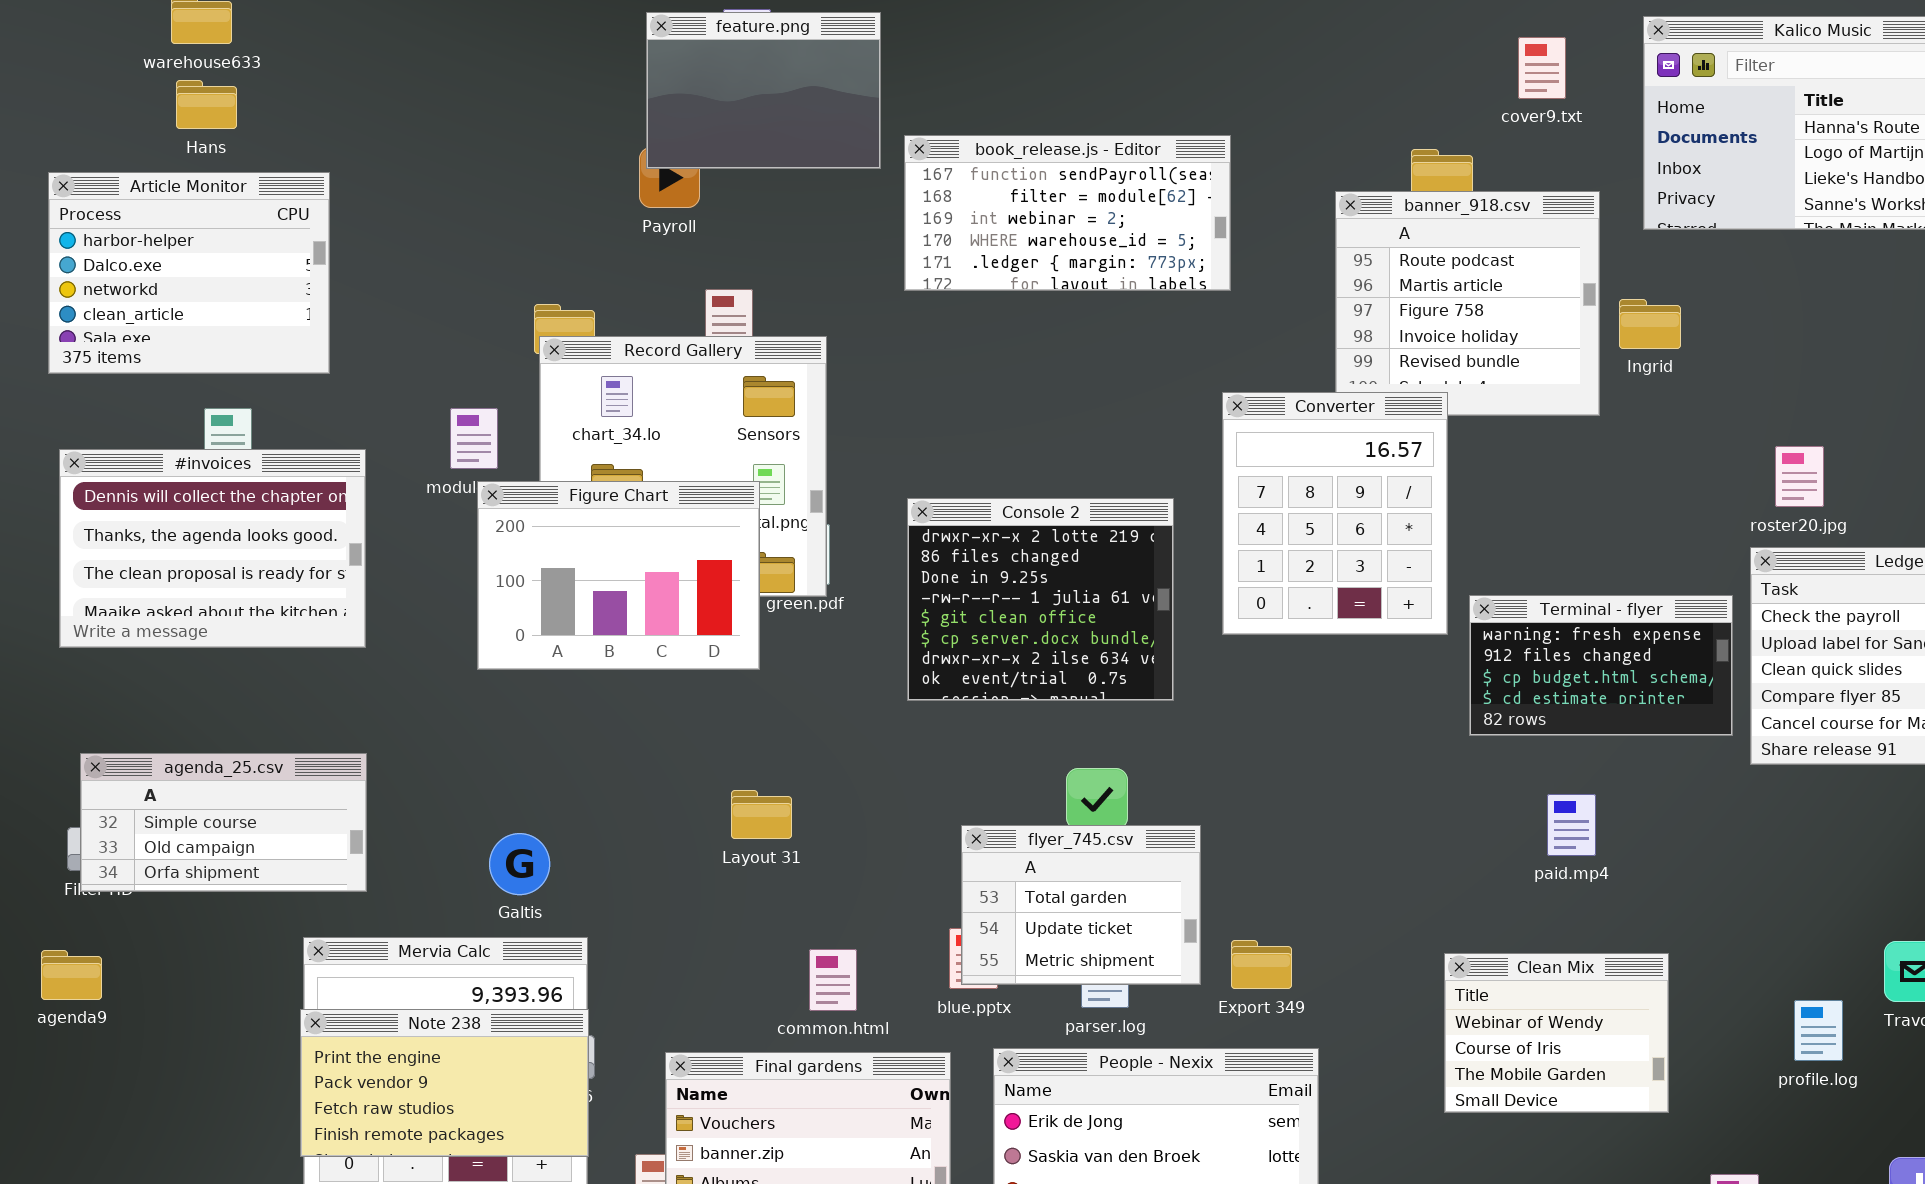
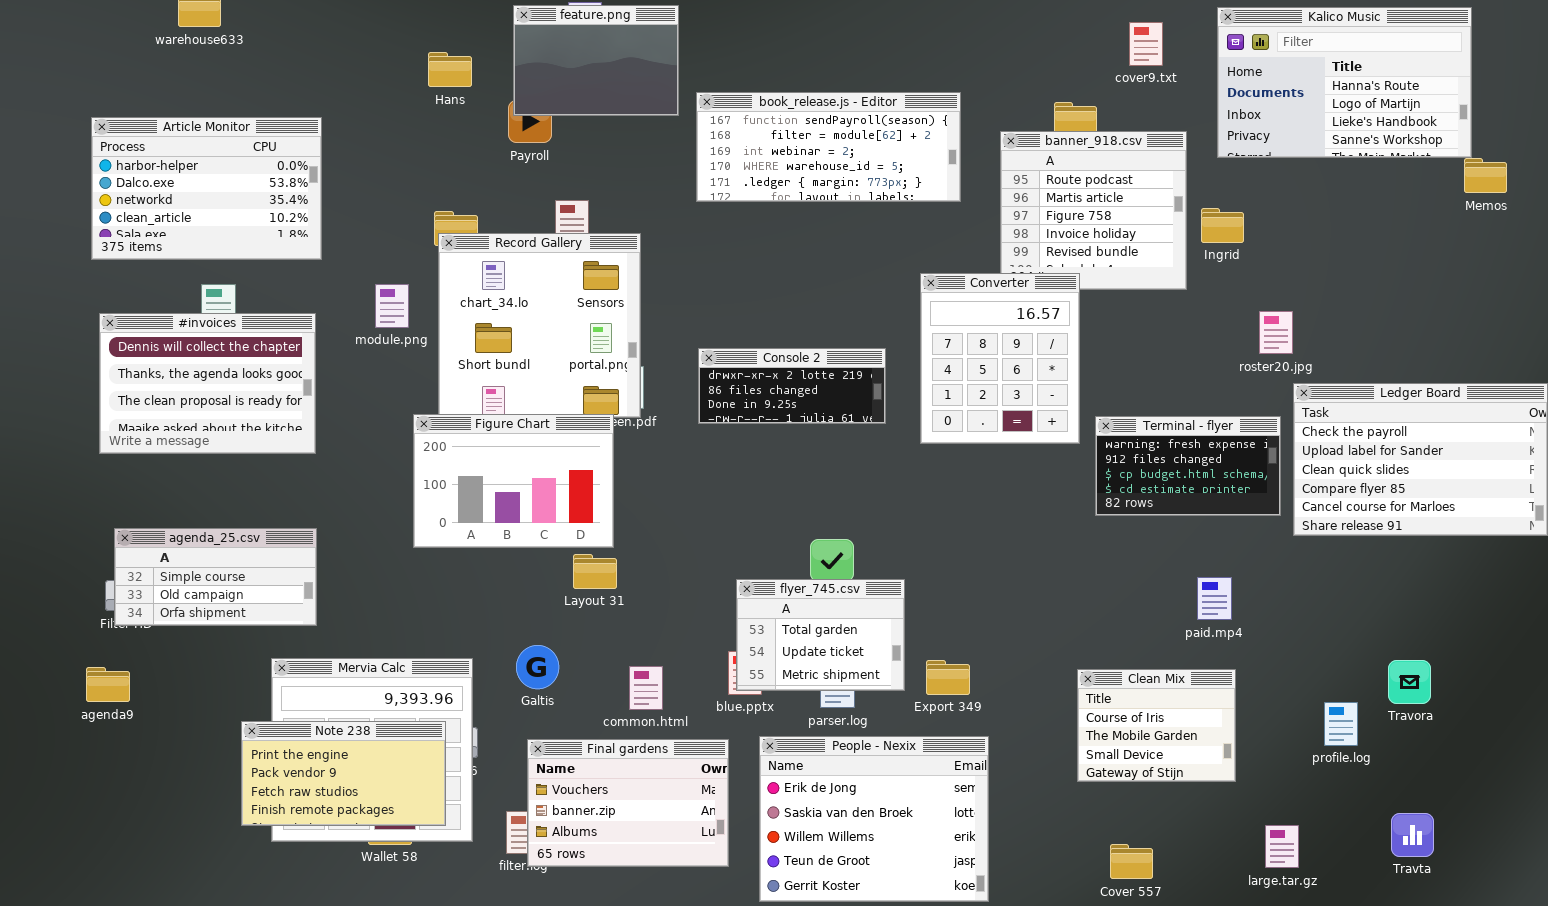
Hans: [176,80,237,129] -> [428,52,472,87], moved
book_release.js - Editor: [904,135,1231,291] -> [696,92,961,202], resized
Article Monitor: [48,172,330,374] -> [91,117,322,260], resized
roster20.jpg: [1775,446,1824,507] -> [1259,311,1293,354], moved
Figure Chart: [477,481,760,670] -> [413,414,614,548], moved
Console 2: [907,498,1174,701] -> [698,348,886,424], resized
paid.mp4: [1547,794,1596,856] -> [1197,577,1232,620], moved
Galtis: [489,833,550,895] -> [516,645,559,689], moved
Clean Mix: [1444,953,1669,1113] -> [1077,669,1236,782], scrolled down 1 row
Note 238: [300,1009,589,1157] -> [241,721,446,826], moved

